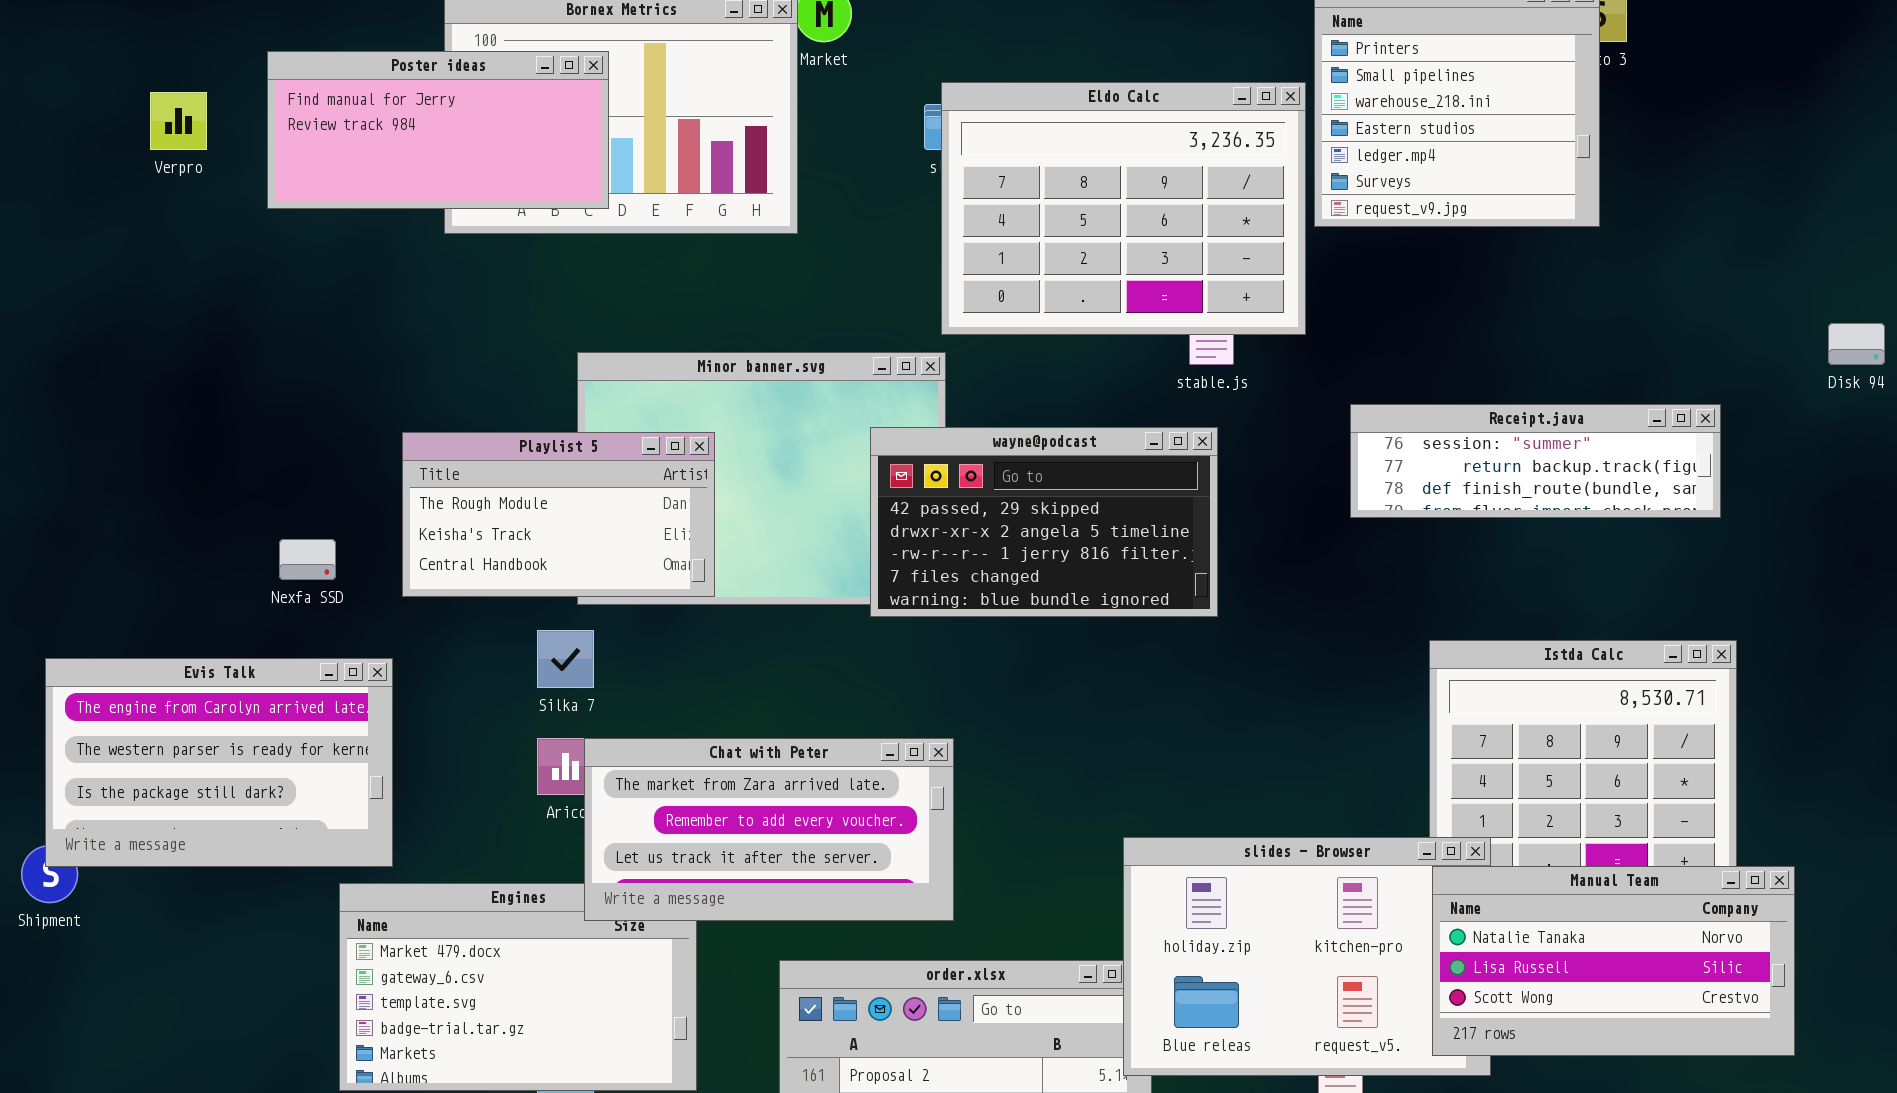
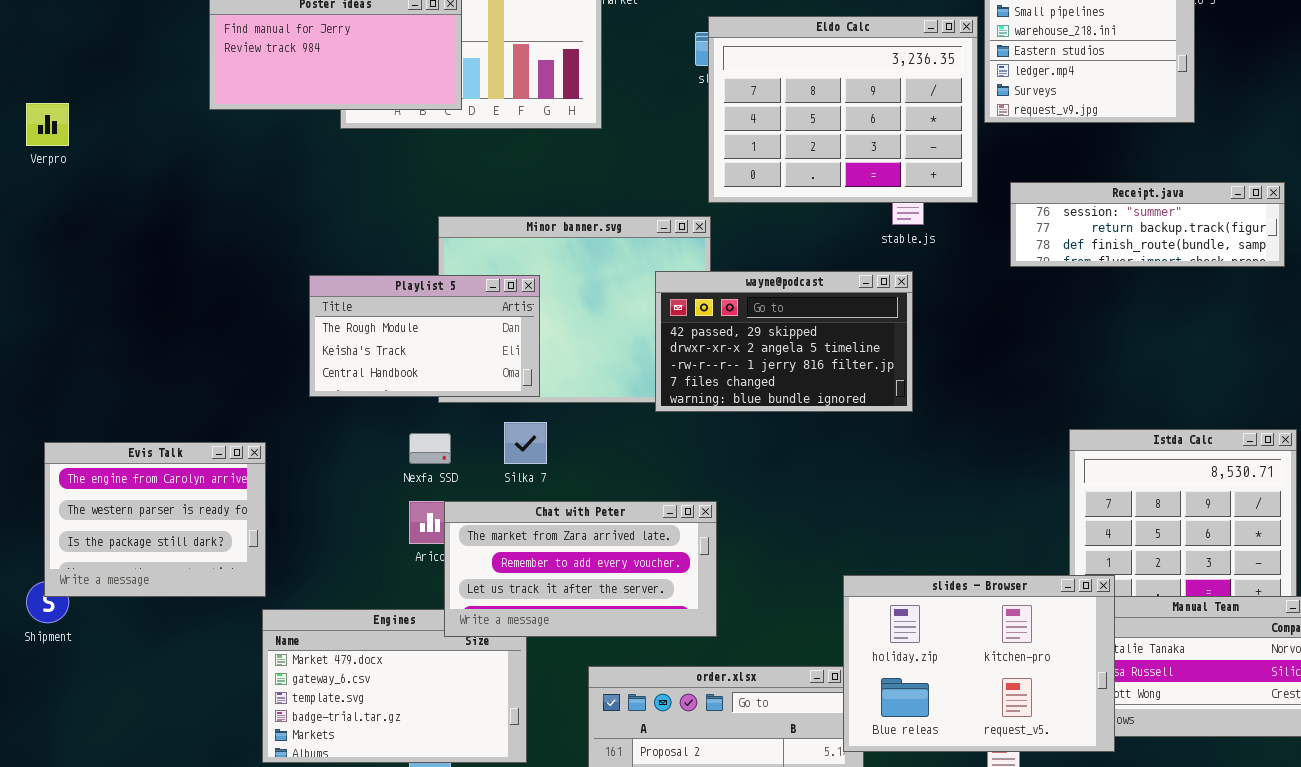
Verpro: [150,92,207,150] -> [26,103,69,146], moved
Receipt.java: [1350,404,1721,518] -> [1010,182,1285,267], moved
Nexfa SSD: [279,539,336,580] -> [409,433,451,464], moved
Silka 7: [537,630,594,688] -> [504,422,547,464], moved
Evis Talk: [45,658,393,867] -> [44,442,266,597], resized
slides - Browser: [1123,837,1491,1076] -> [843,575,1115,752], raised

